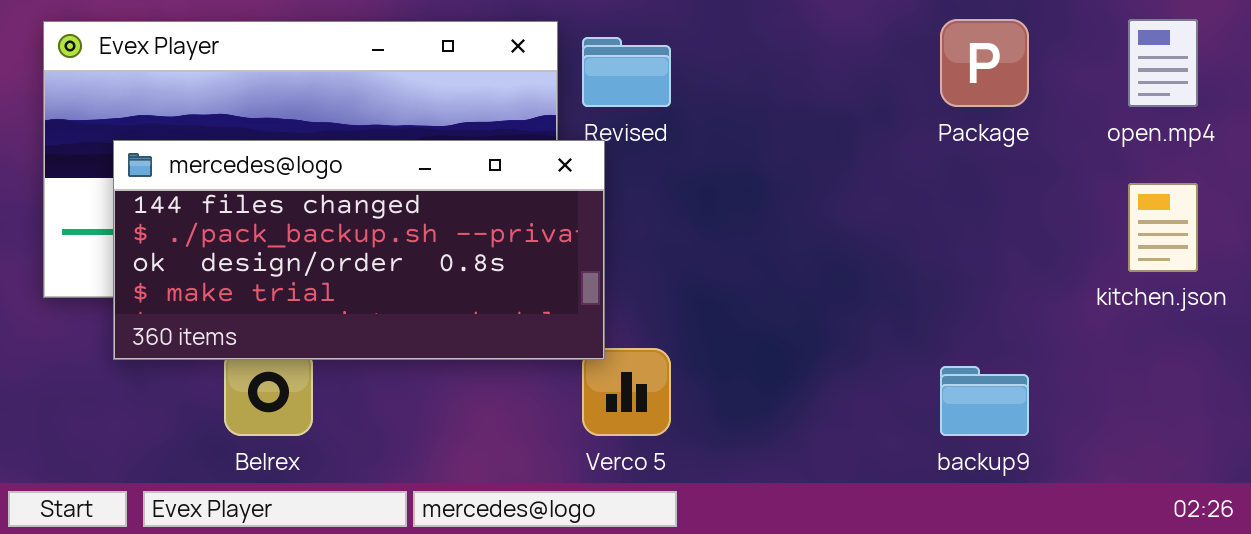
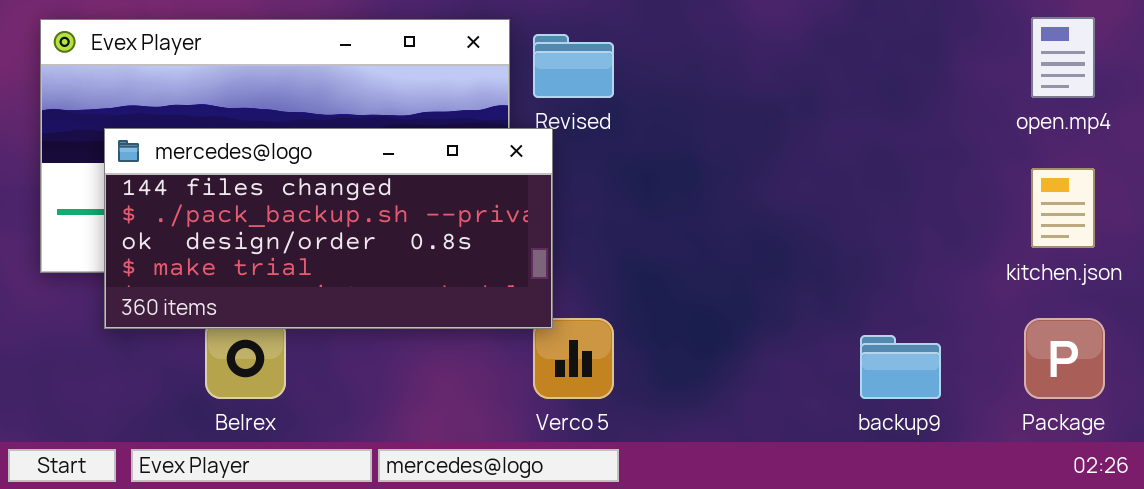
Package: [940,19,1029,107] -> [1024,318,1105,399], moved

